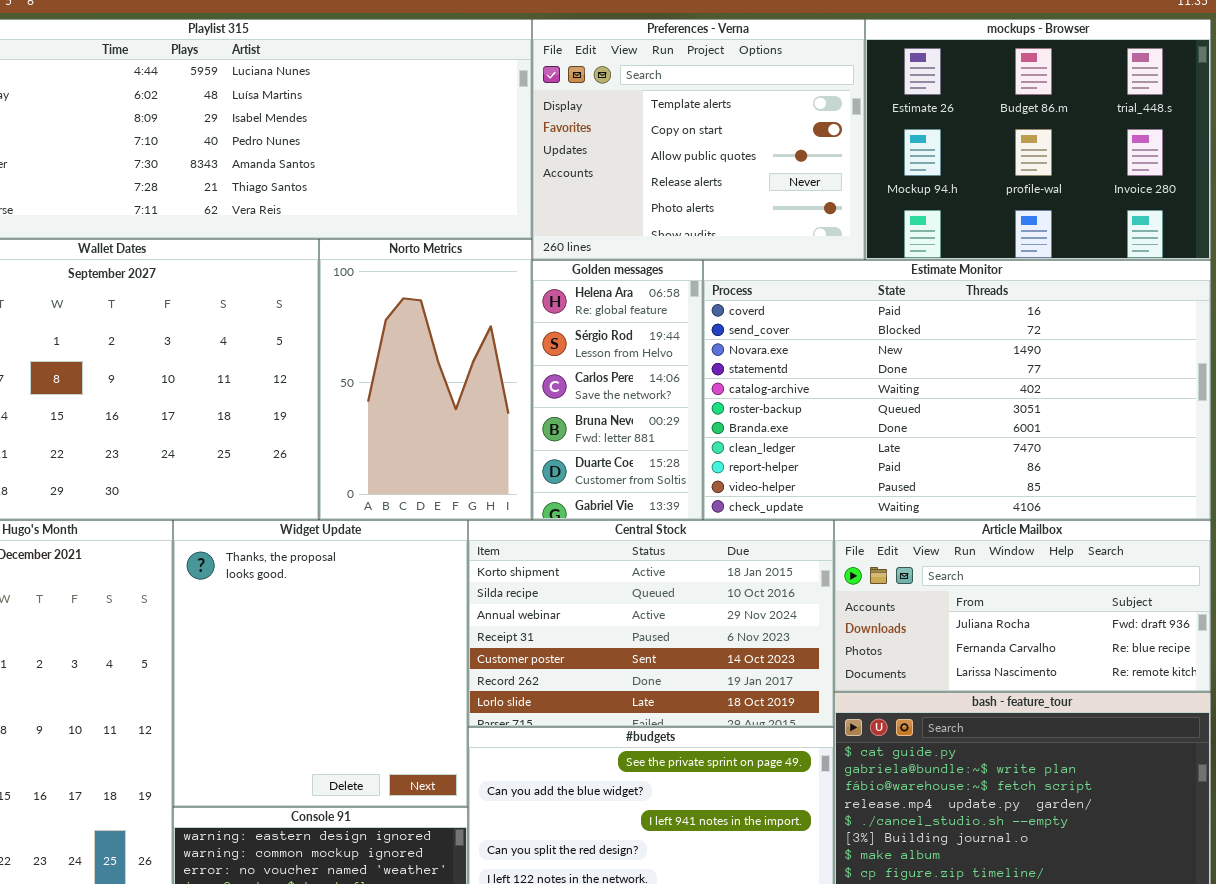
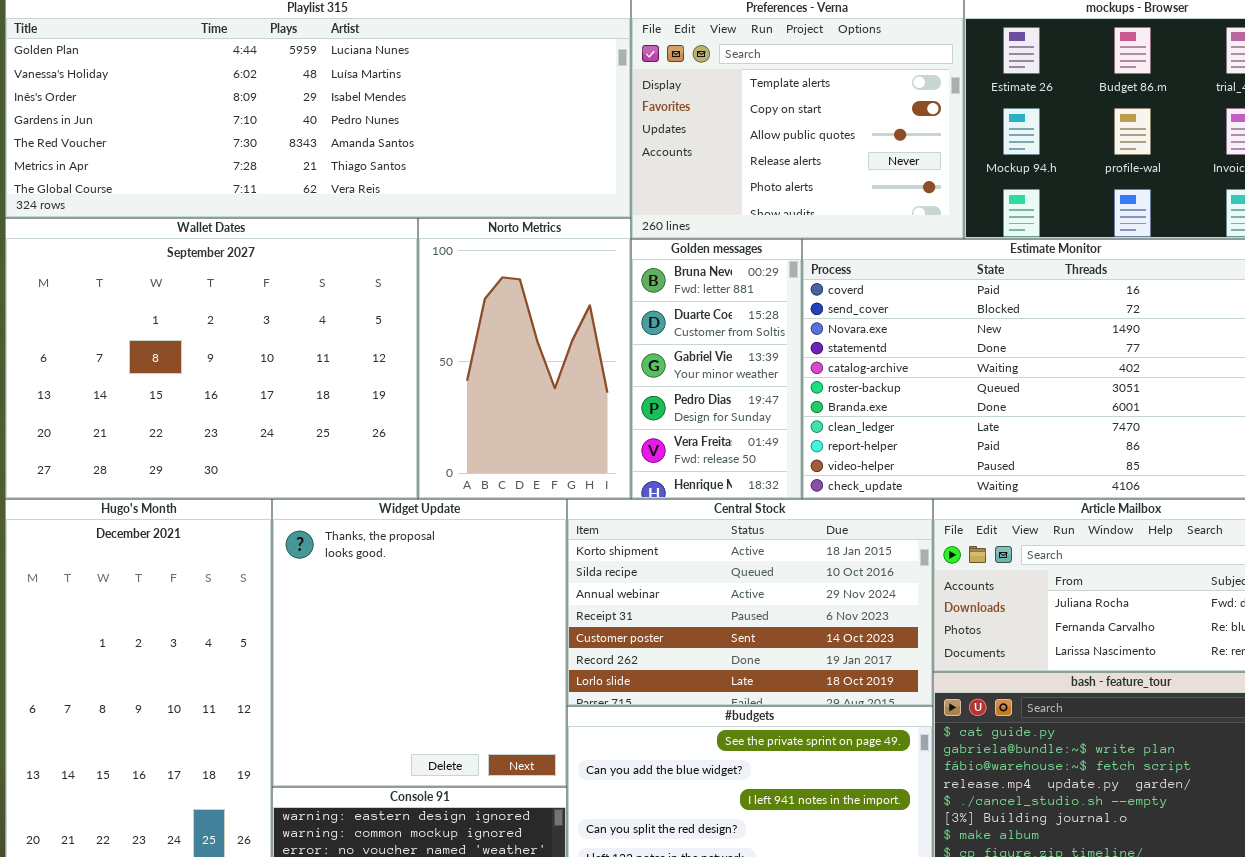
Golden messages: [532,260,703,520] -> [631,239,802,499], scrolled down 3 rows

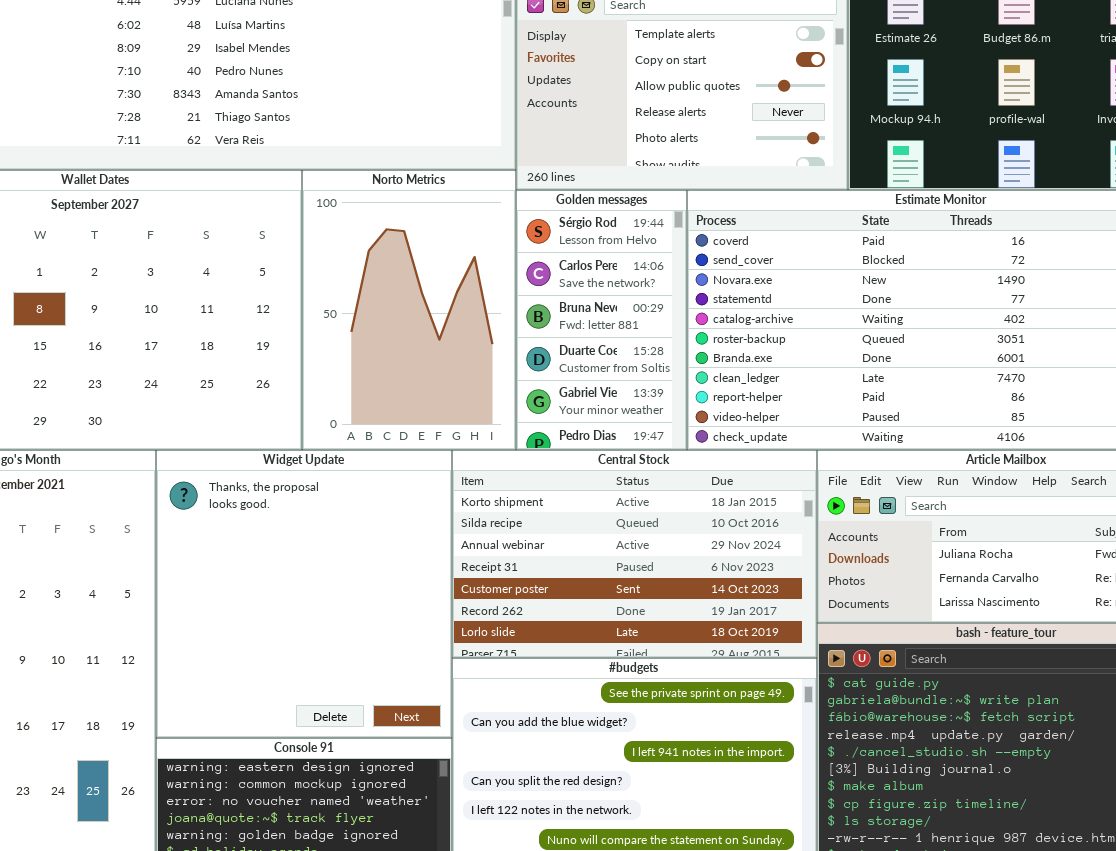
Golden messages: [631,239,802,499] -> [516,190,687,450], scrolled up 2 rows

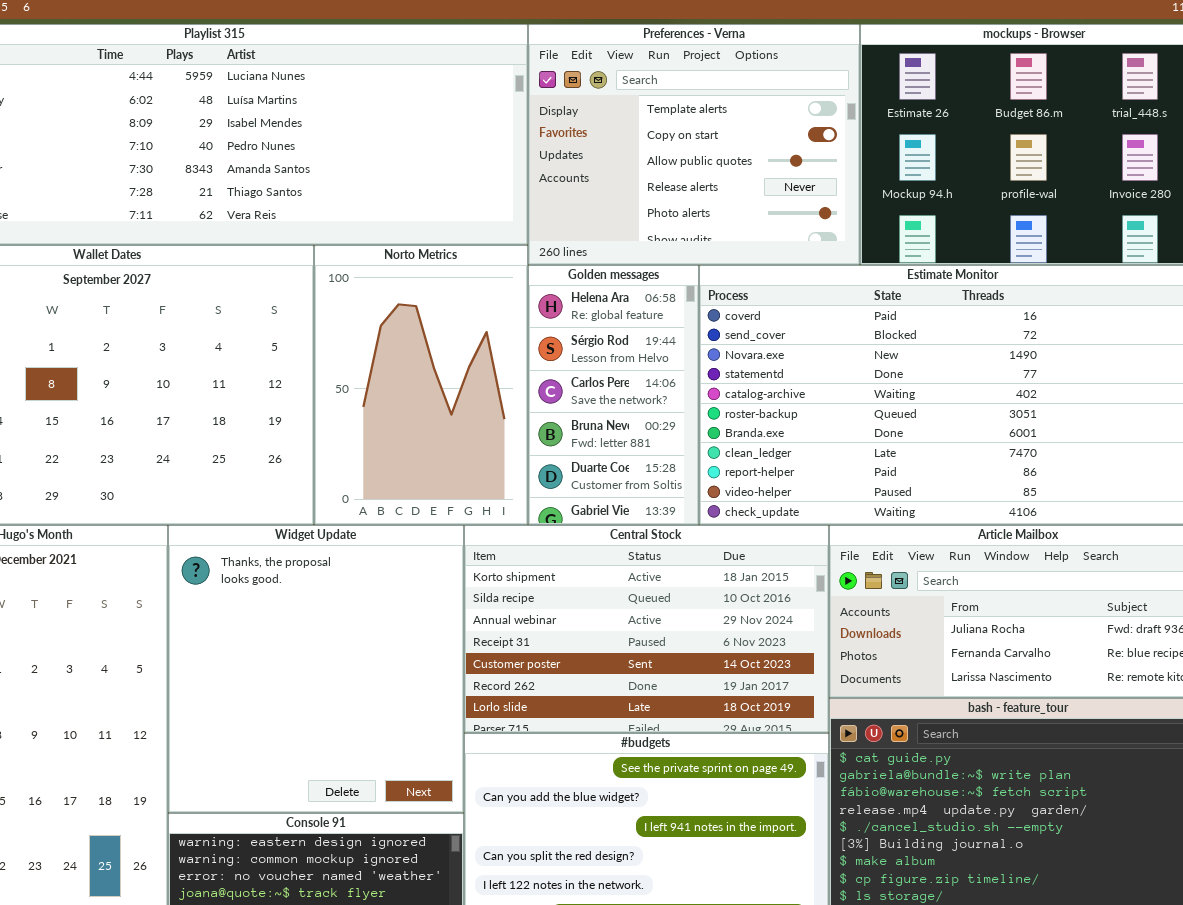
Golden messages: [516,190,687,450] -> [528,265,699,525], scrolled up 1 row

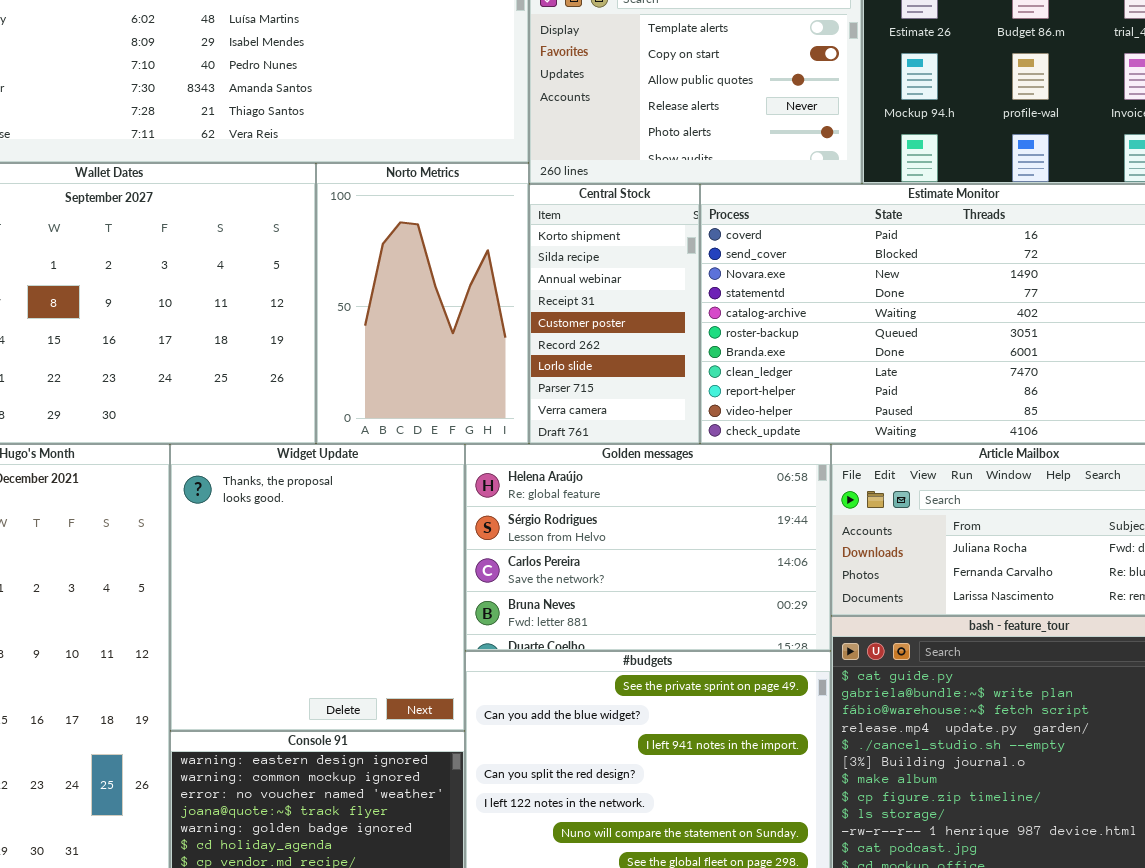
Golden messages: [528,265,699,525] -> [465,444,831,651], moved, resized
Central Stock: [464,525,829,733] -> [529,184,700,444], moved, resized

